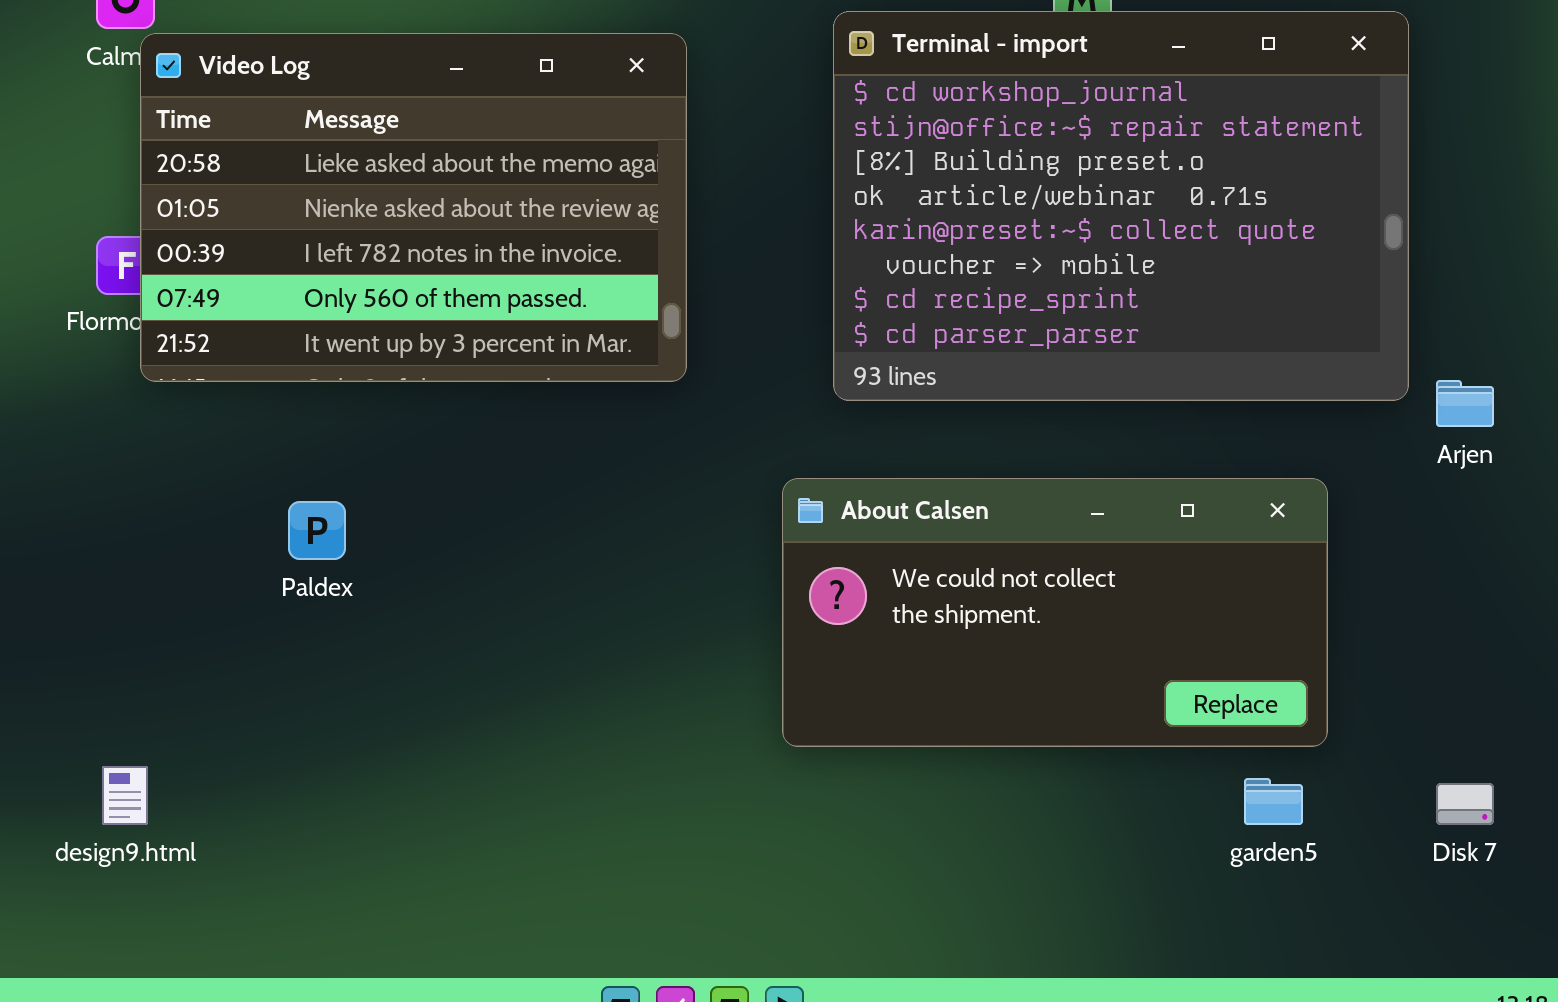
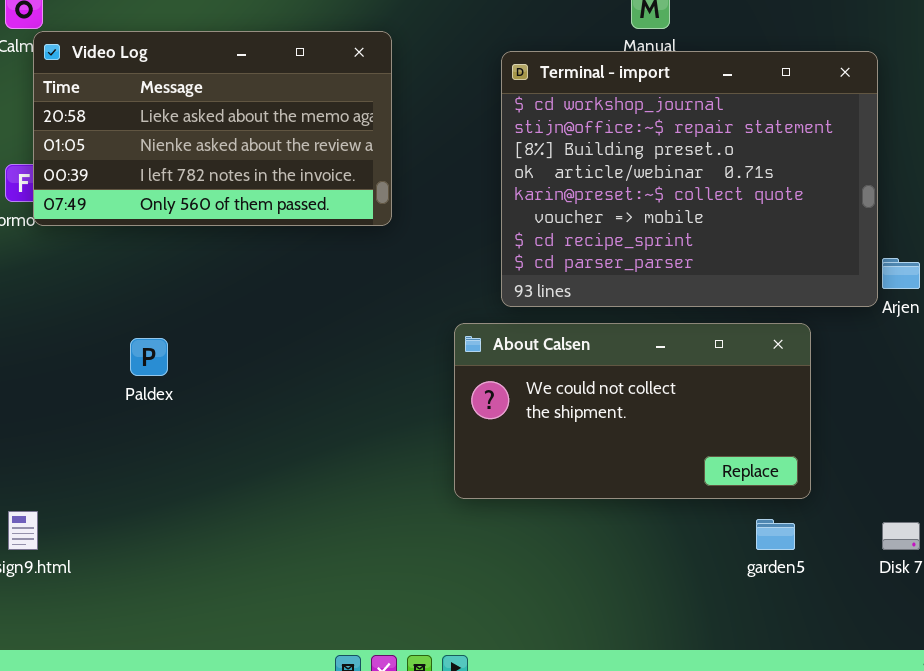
Terminal - import: [833,11,1409,401] -> [501,51,878,307], moved
Video Log: [140,33,687,382] -> [33,31,392,226], resized

